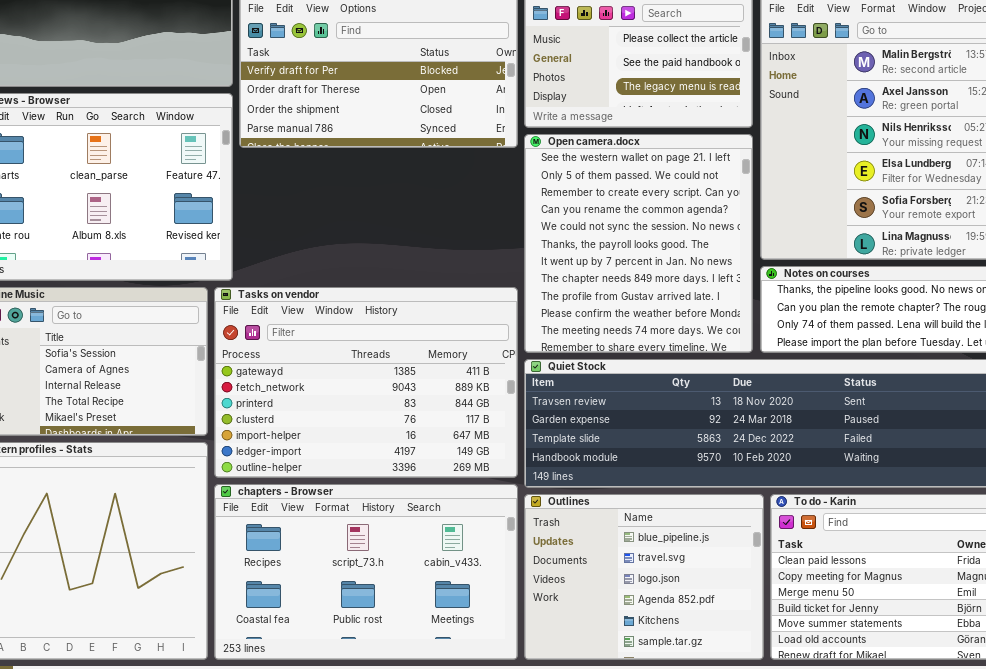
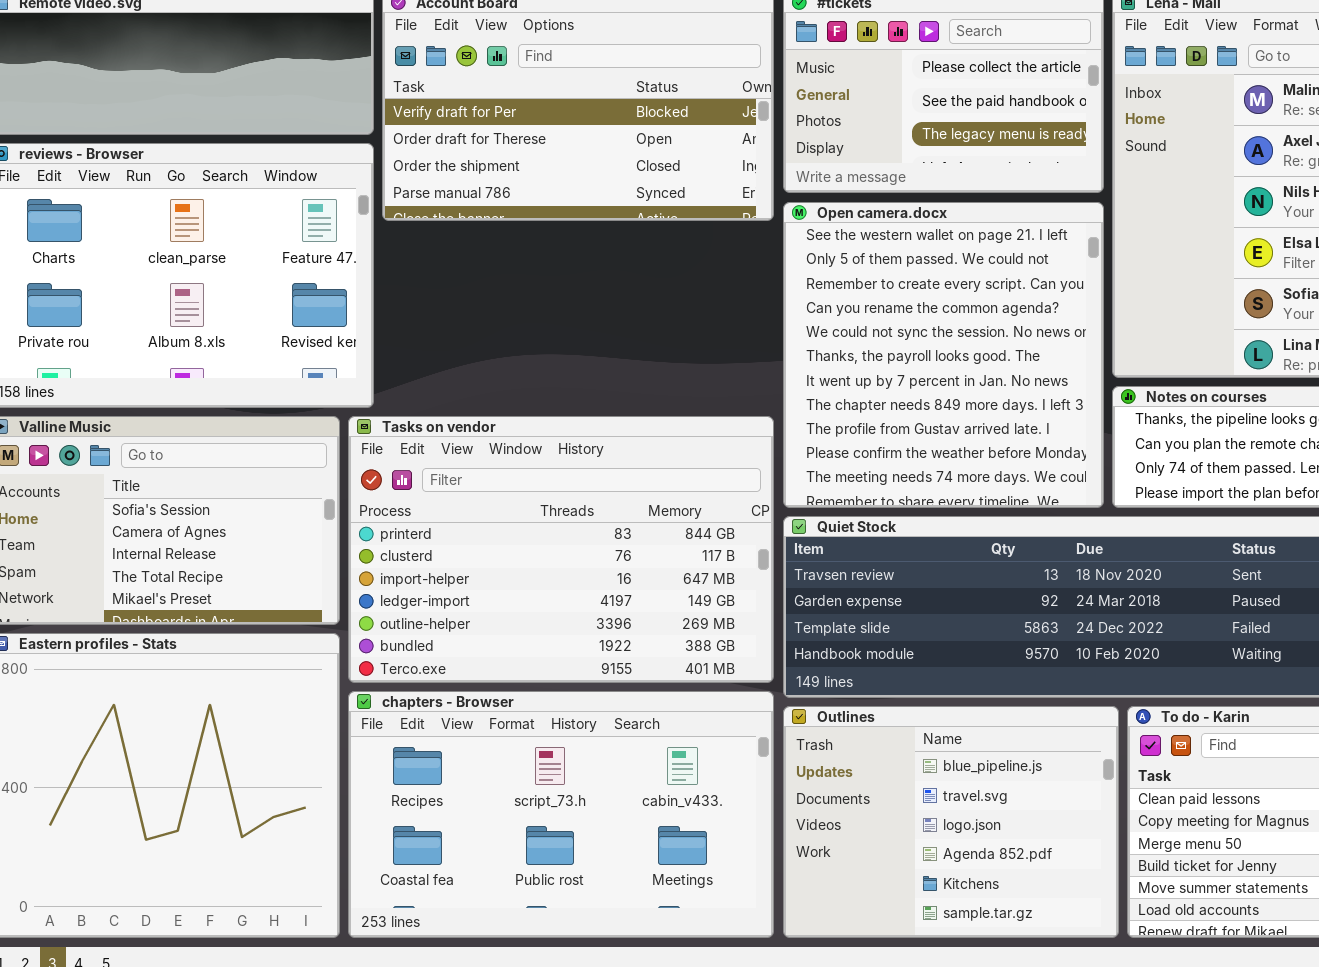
Tasks on vendor: [214,287,518,478] -> [348,416,774,683], scrolled down 2 rows

